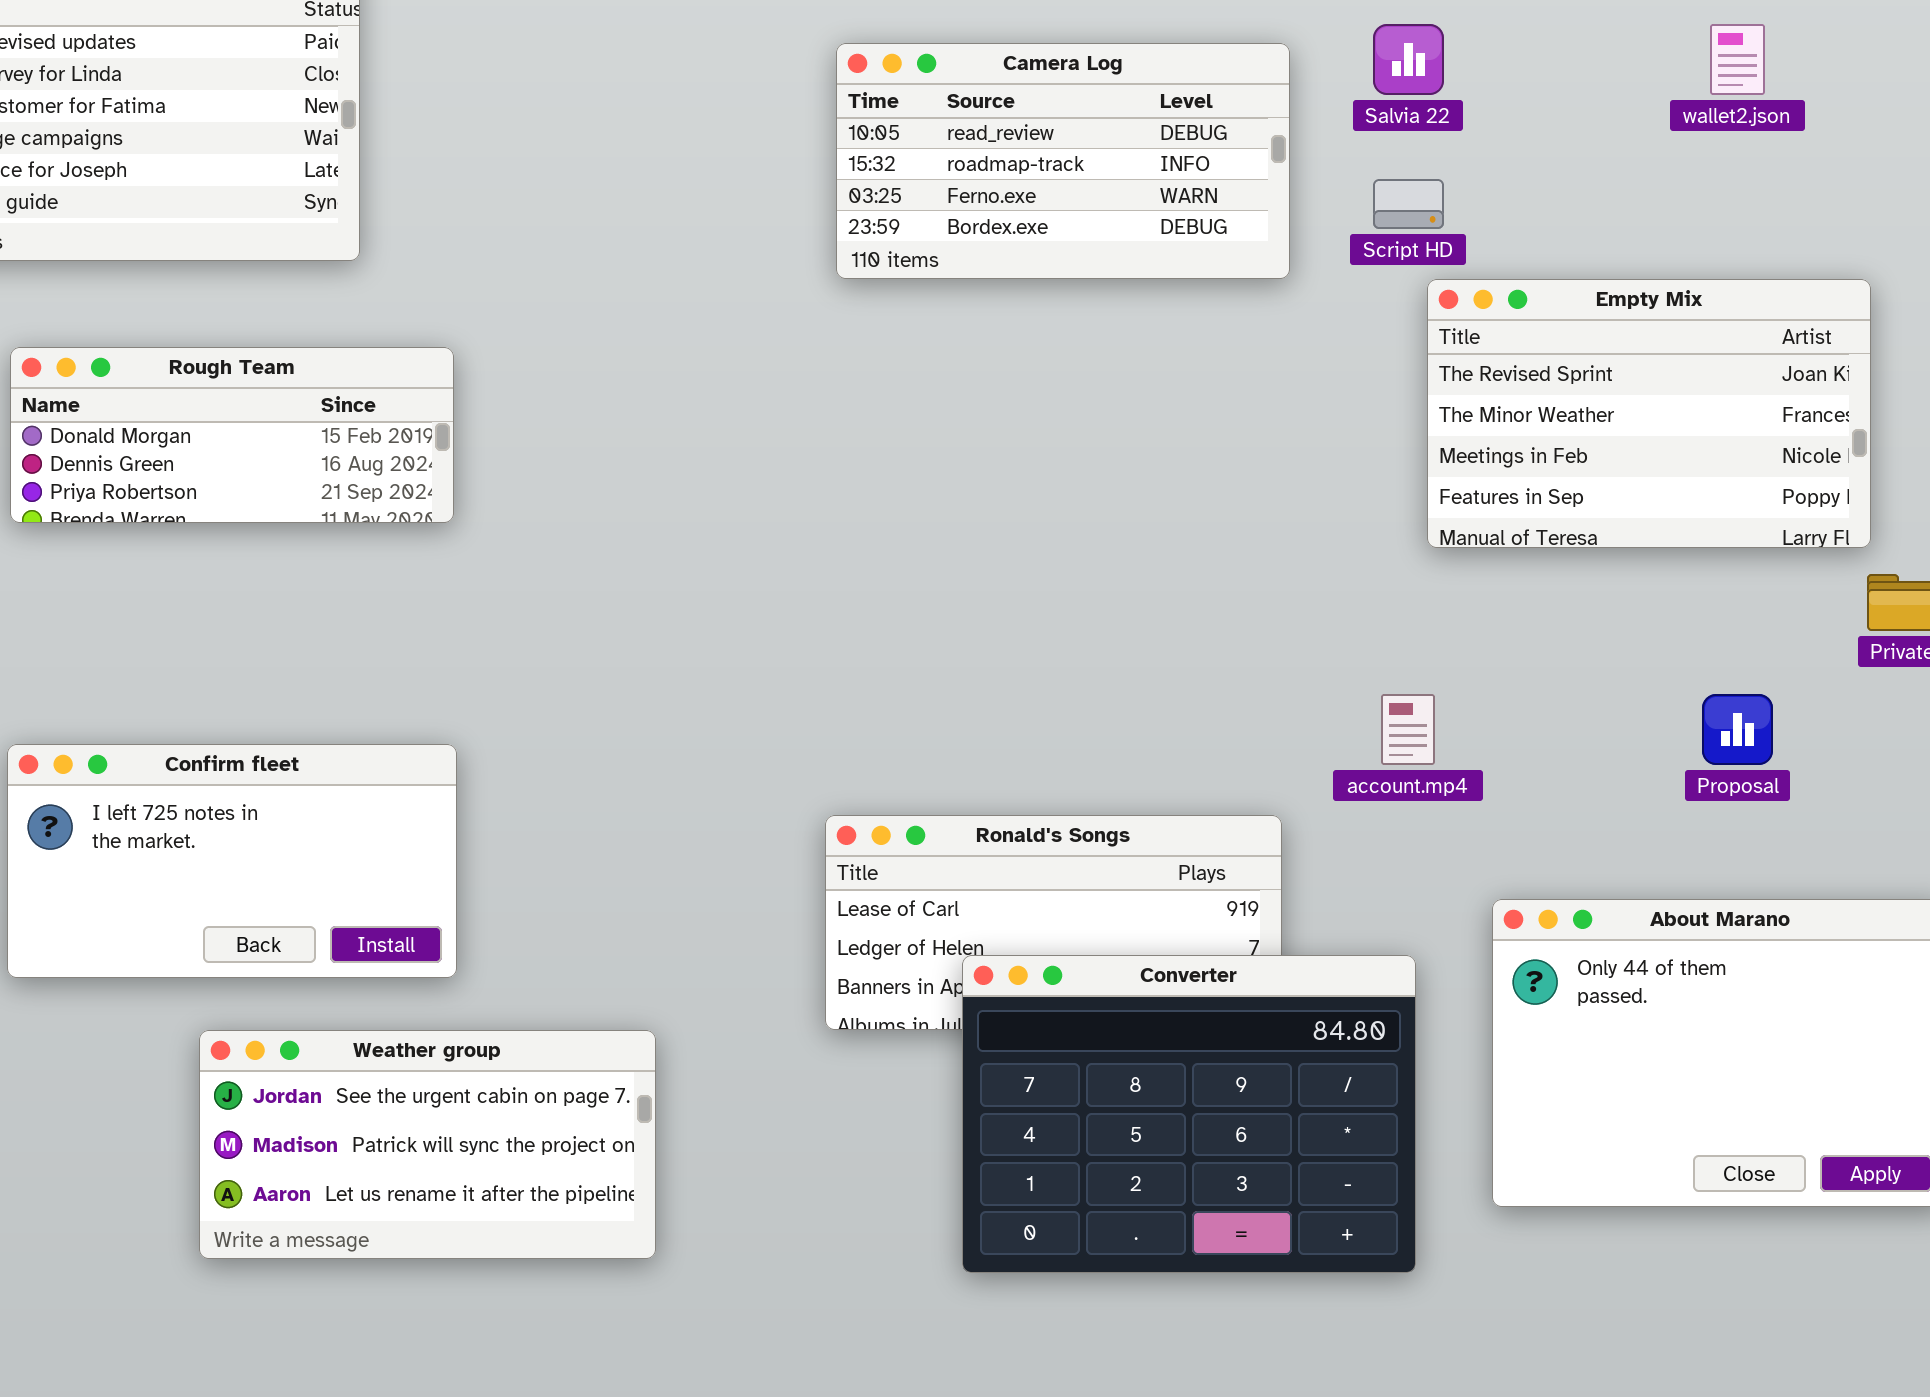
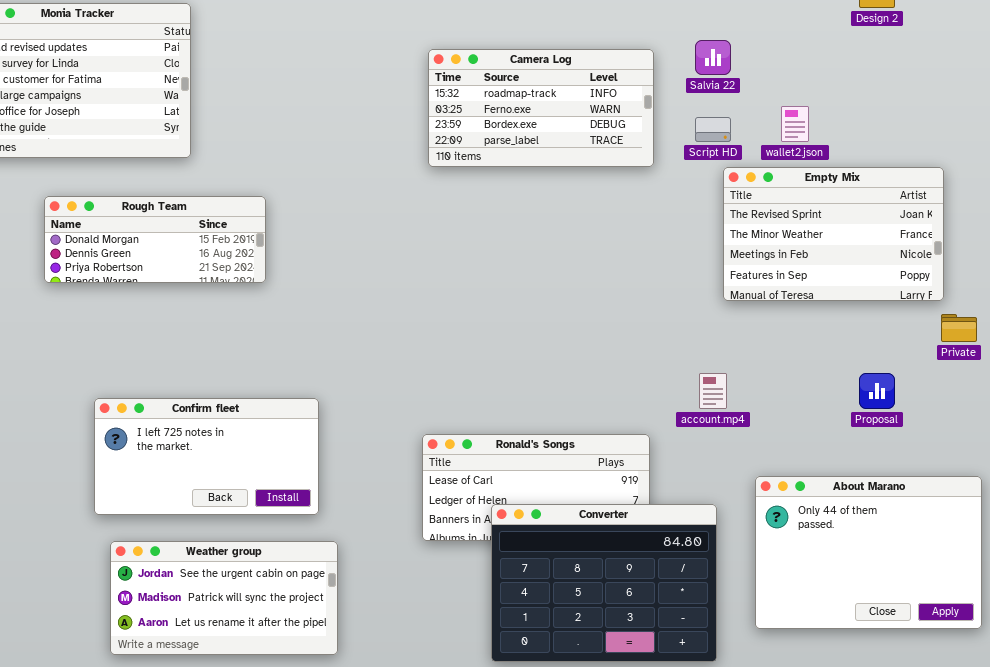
wallet2.json: [1710,24,1765,95] -> [781,106,809,142], moved
Camera Log: [836,43,1290,279] -> [428,49,654,167], scrolled down 1 row
Rough Team: [10,347,454,523] -> [44,196,266,283], moved
Confirm fleet: [7,744,457,978] -> [94,398,319,515], moved

